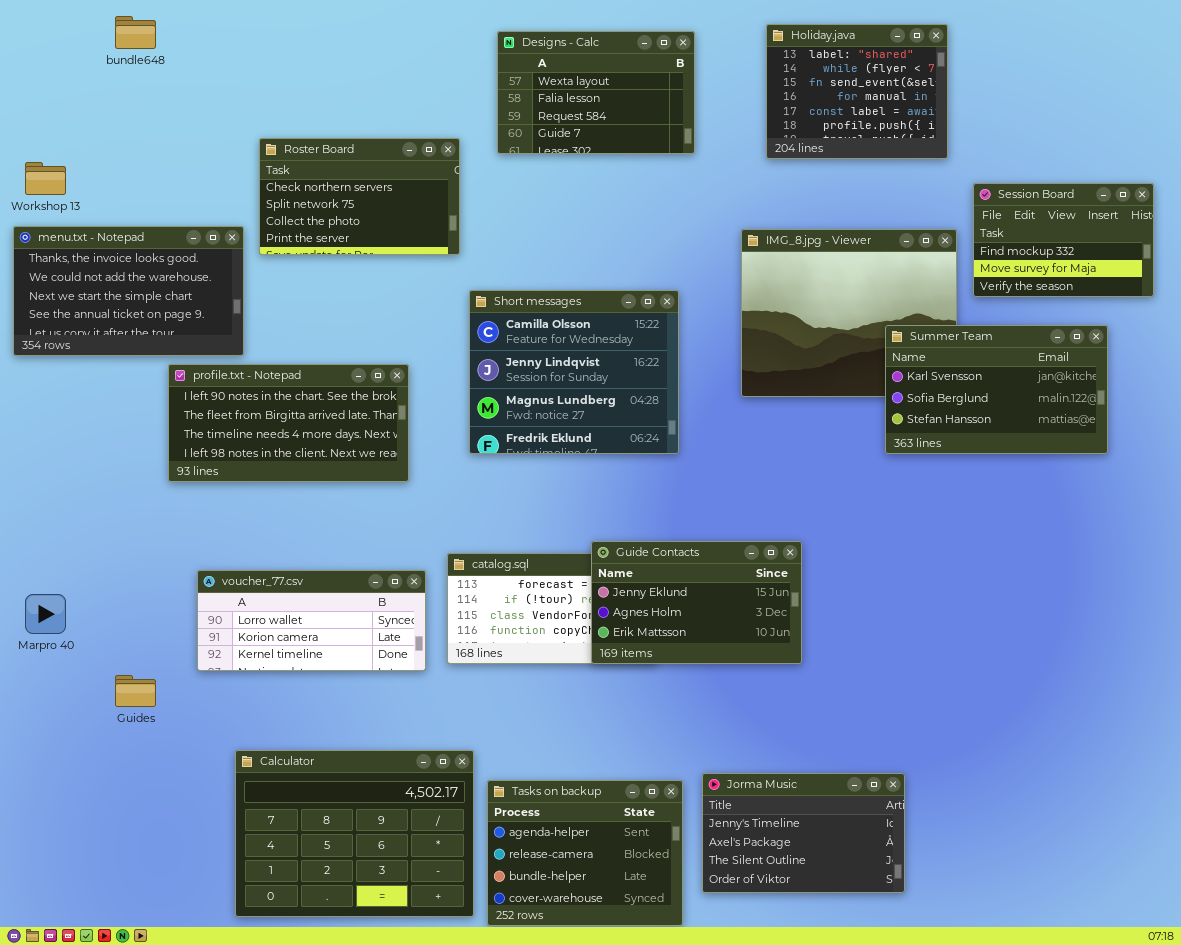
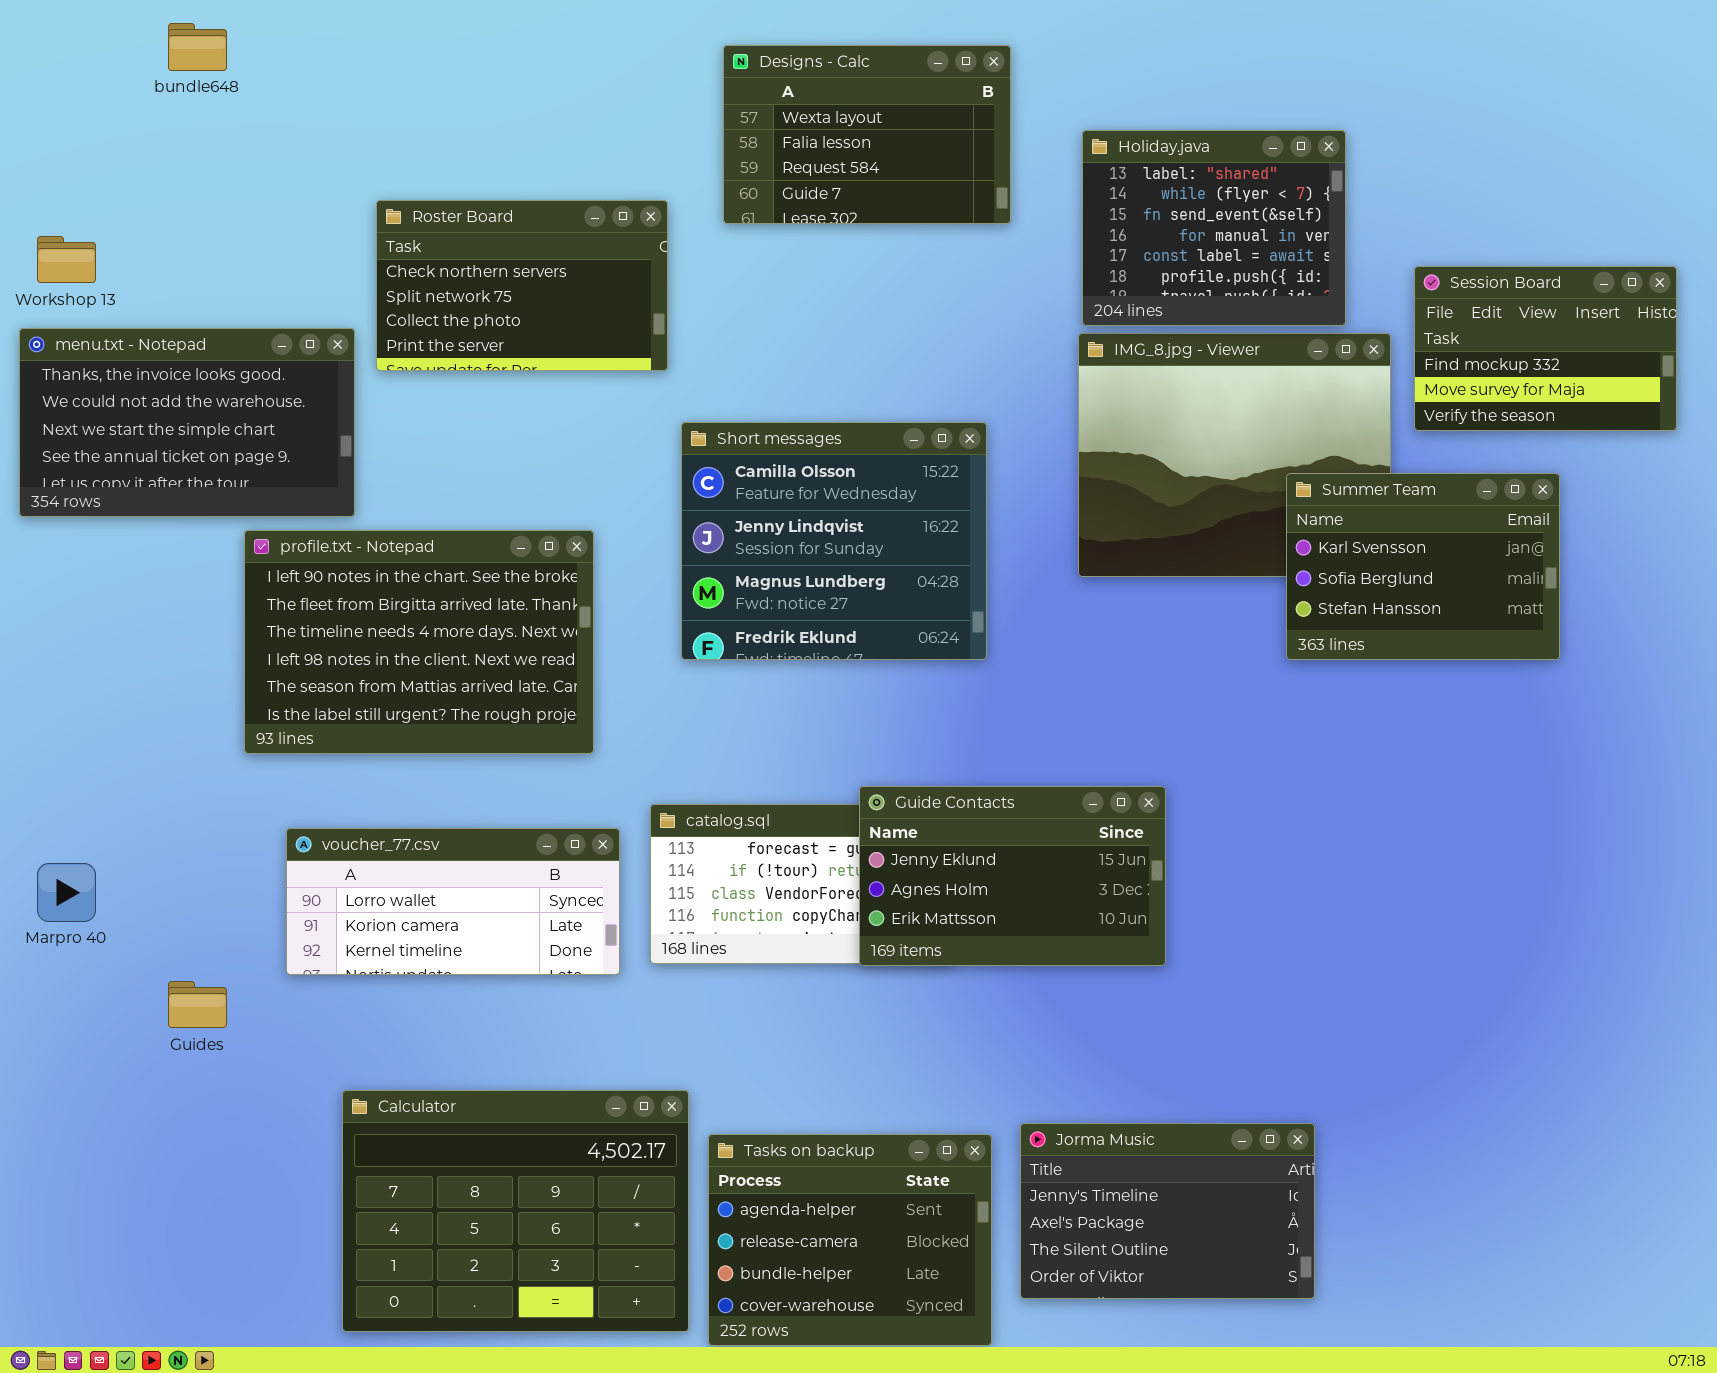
Holiday.java: [766,24,948,159] -> [1082,130,1346,326], moved
Summer Team: [885,325,1108,454] -> [1286,473,1560,660], resized
profile.txt - Notepad: [168,364,409,482] -> [244,530,594,754], resized

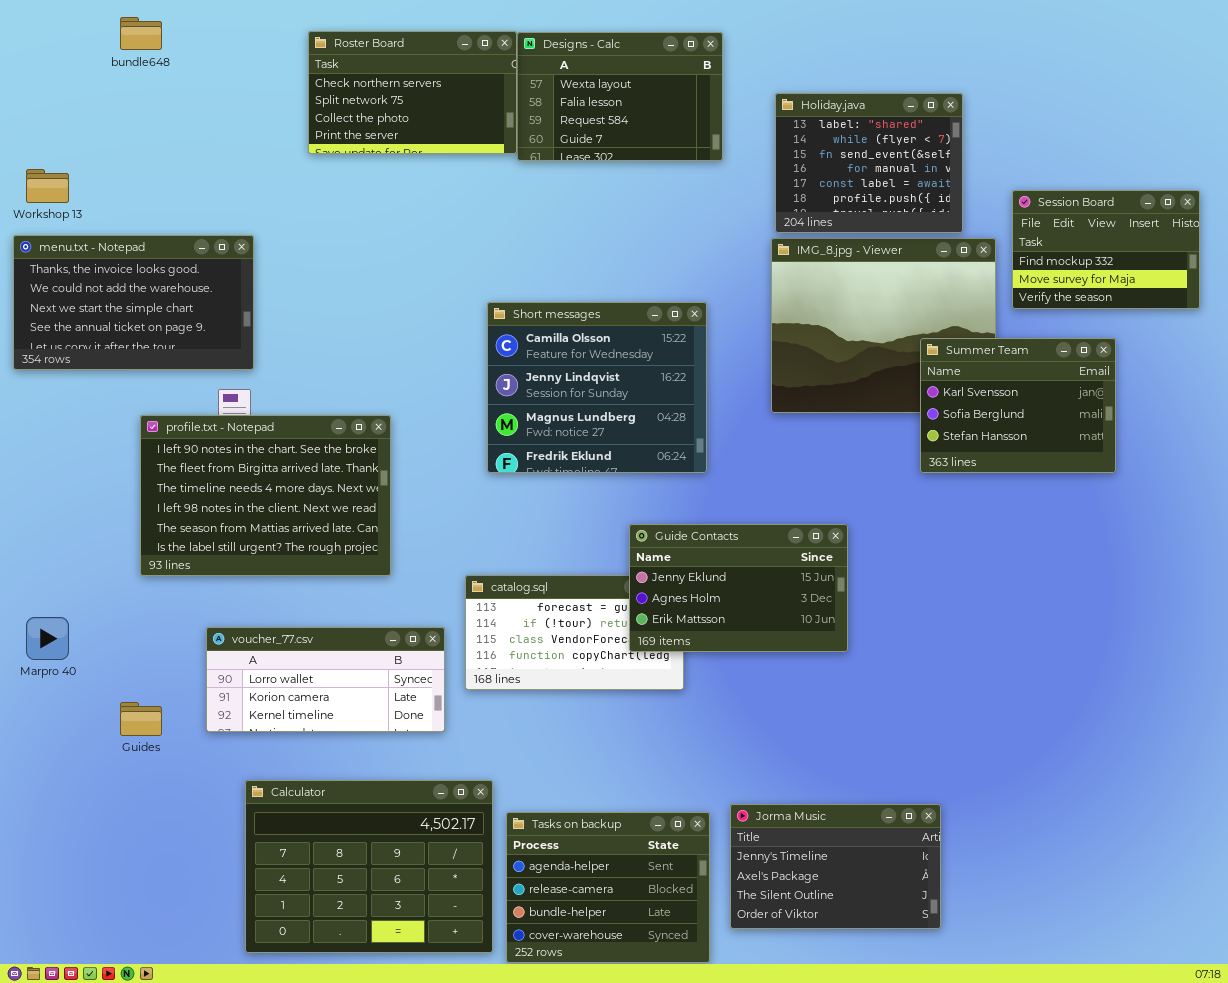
Roster Board: [376,200,668,371] -> [308,31,517,154], moved
profile.txt - Notepad: [244,530,594,754] -> [140,415,391,576], moved
Guide Contacts: [859,786,1166,966] -> [629,524,848,652], moved
voucher_77.csv: [286,828,620,975] -> [206,627,445,732], moved

